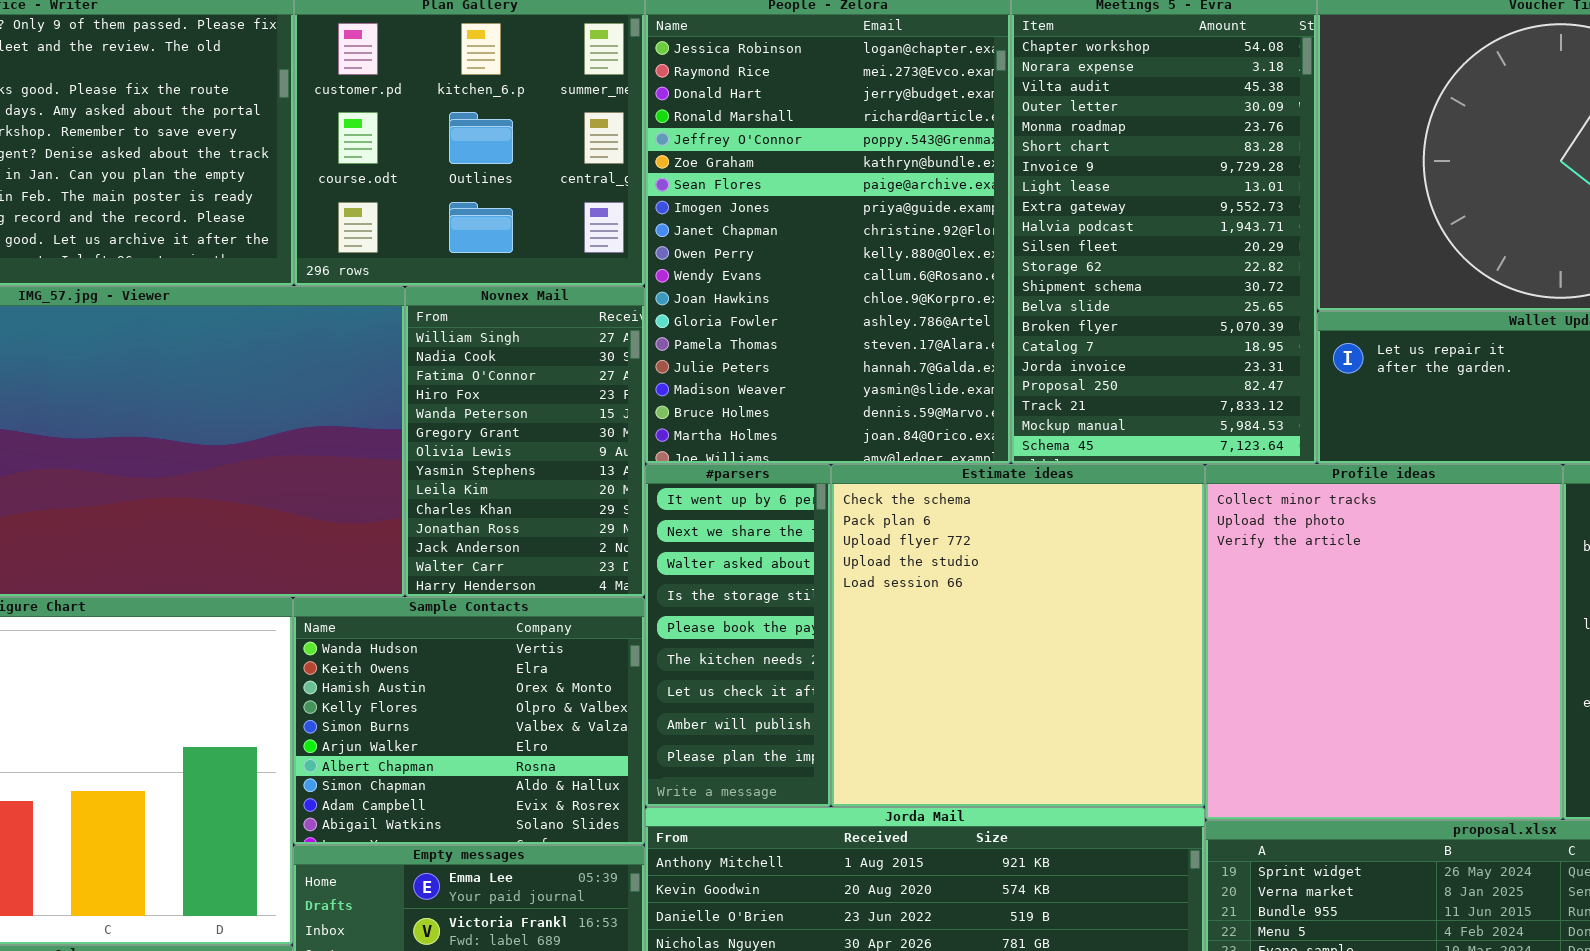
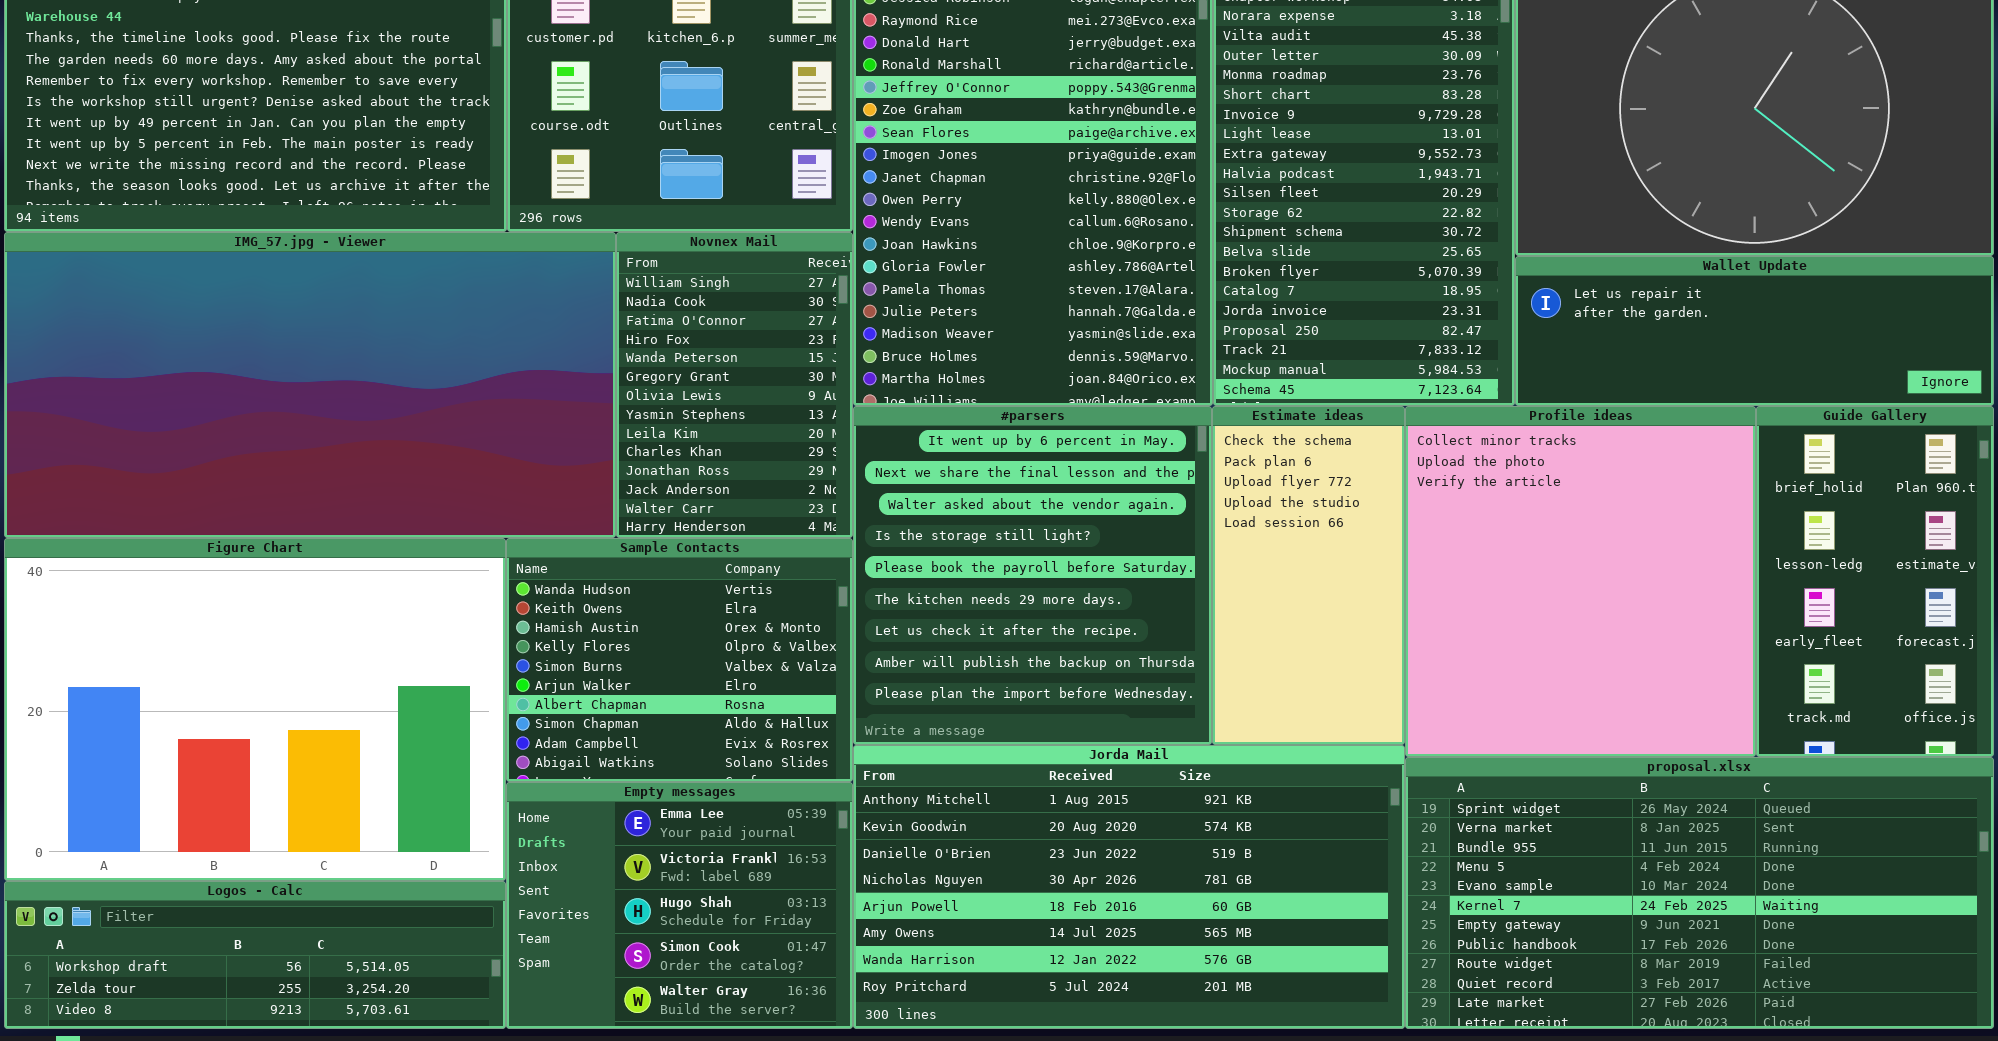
#parsers: [645,464,831,807] -> [853,406,1212,745], resized
Estimate ideas: [831,464,1205,807] -> [1212,406,1405,745], resized

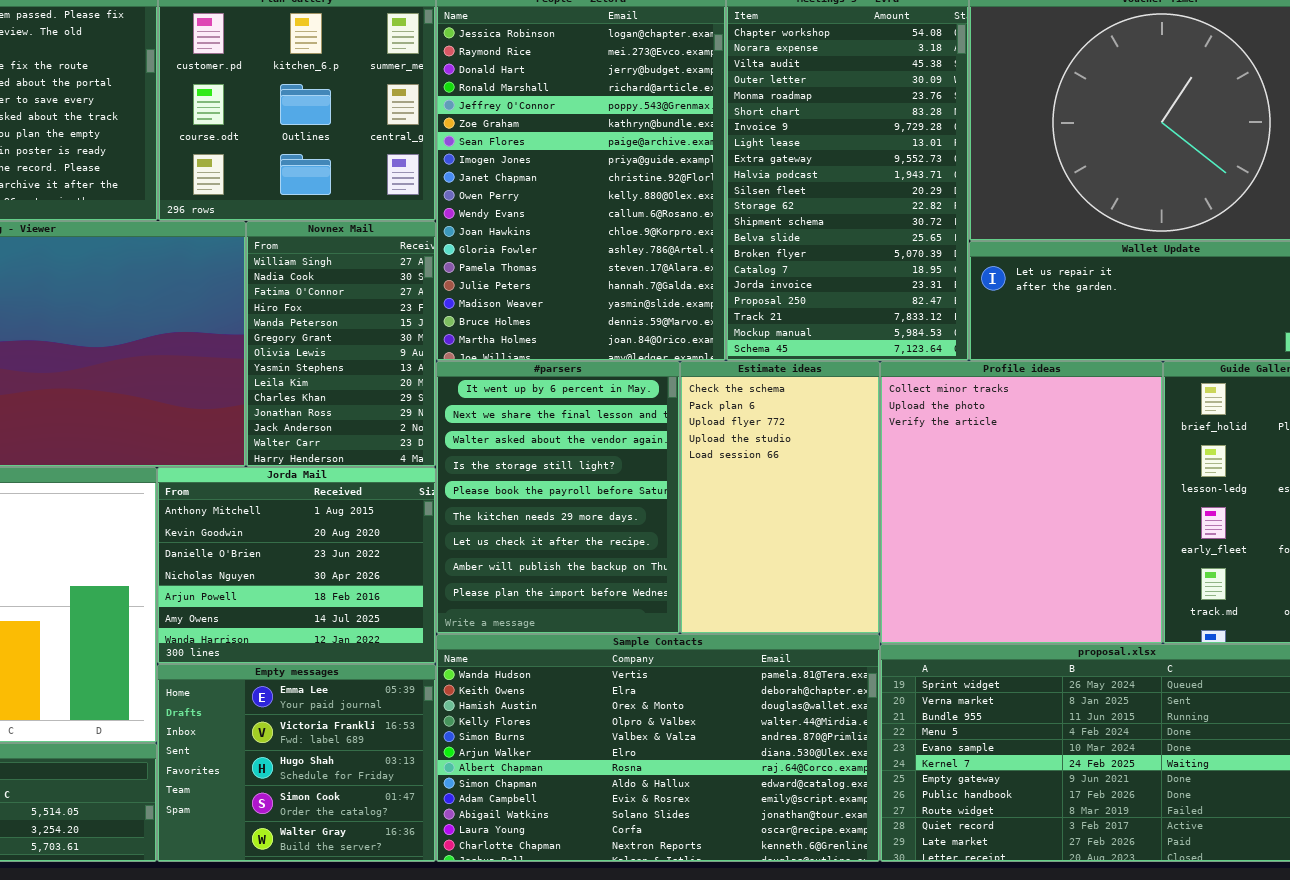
#parsers: [853,406,1212,745] -> [436,361,680,634], resized
Estimate ideas: [1212,406,1405,745] -> [680,361,880,634], resized
Sample Contacts: [506,538,853,782] -> [436,634,880,862], moved, resized
Jorda Mail: [853,745,1405,1029] -> [157,467,436,664], moved, resized

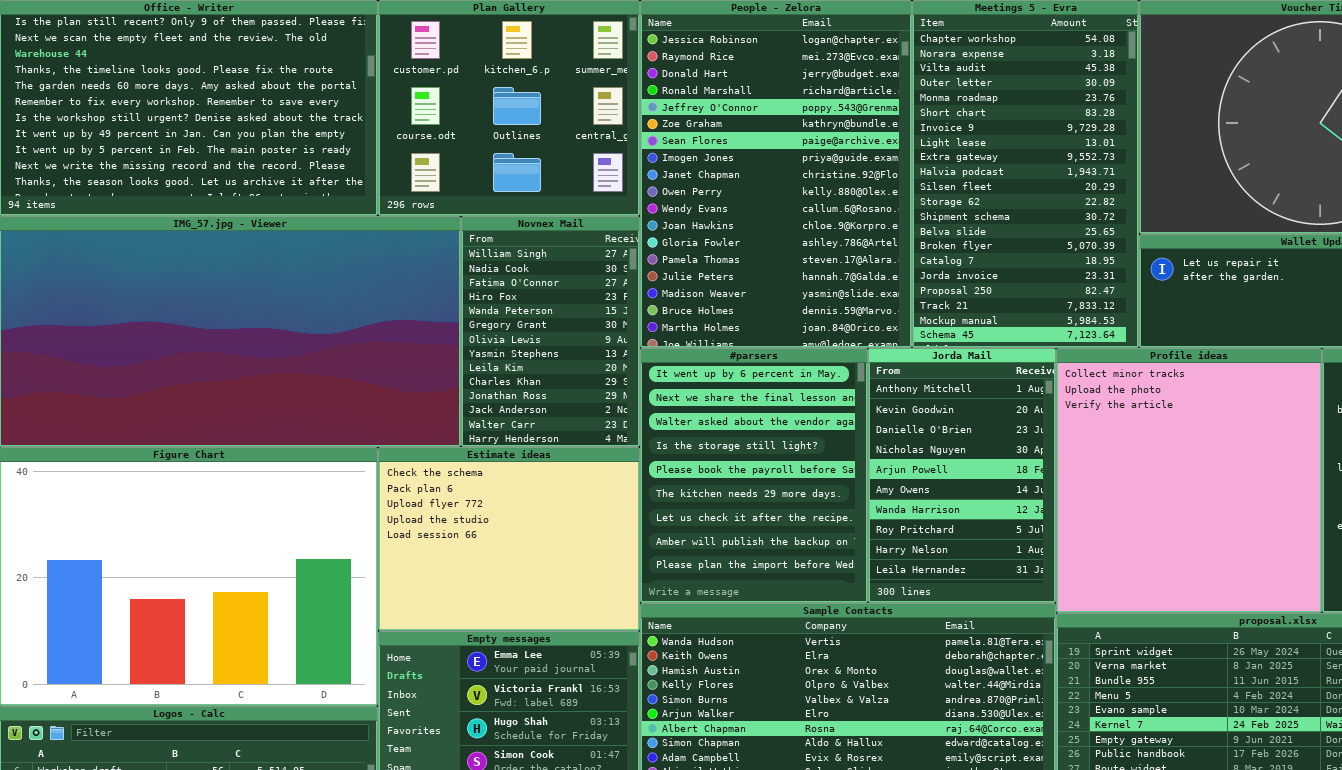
Estimate ideas: [680,361,880,634] -> [378,447,640,631], moved, resized
Jorda Mail: [157,467,436,664] -> [868,348,1056,603], moved, resized

